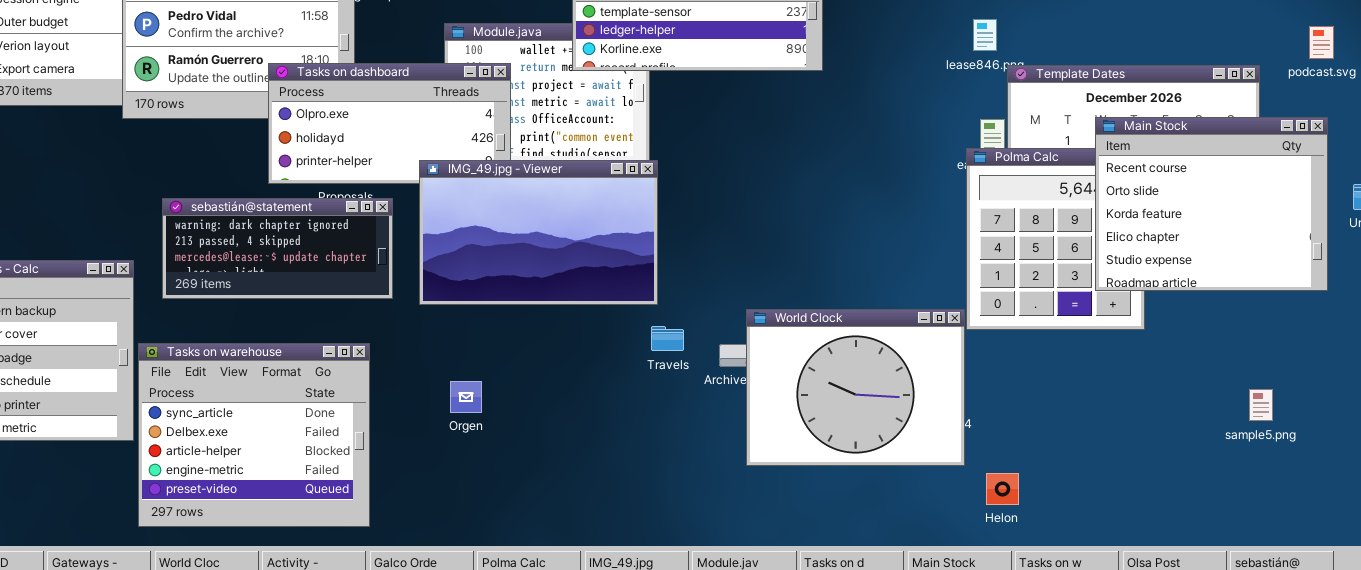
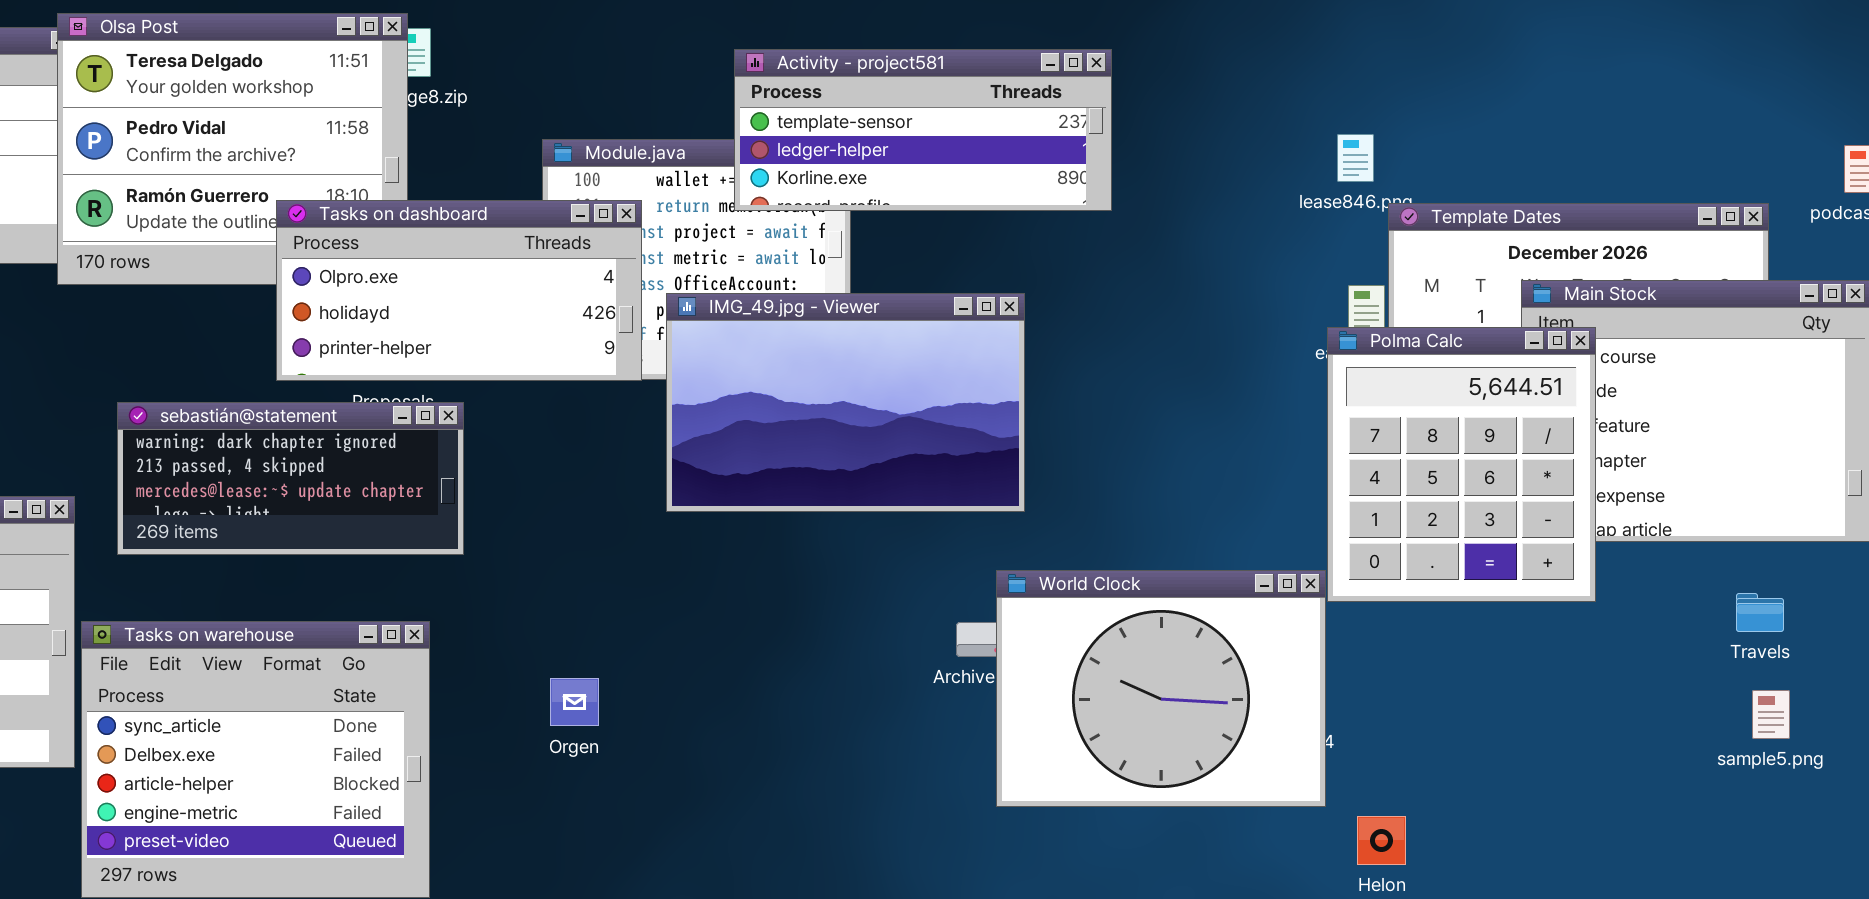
Polma Calc: [966,148,1145,330] -> [1327,327,1596,602], raised
IMG_49.jpg - Viewer: [419,160,658,305] -> [666,293,1025,512], moved
Travels: [651,326,684,351] -> [1736,593,1784,632], moved

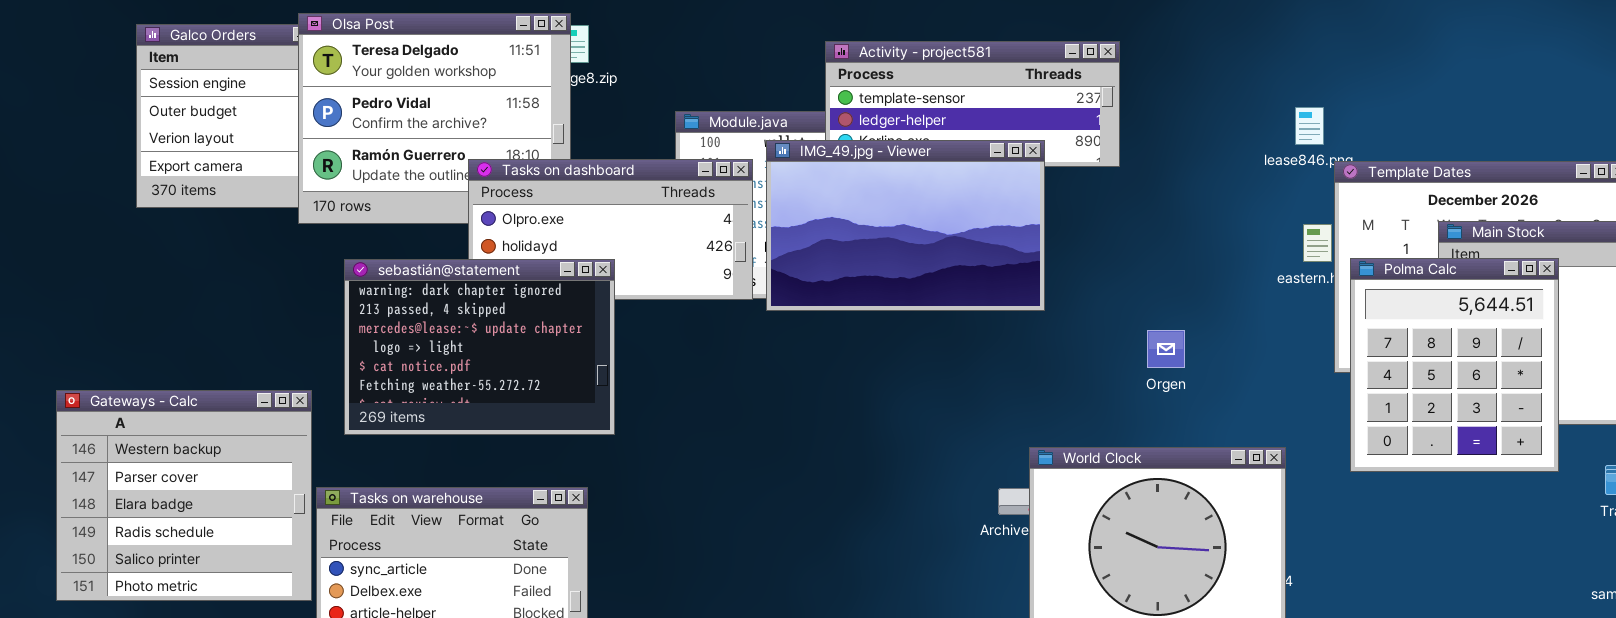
IMG_49.jpg - Viewer: [666,293,1025,512] -> [766,140,1045,311], moved
Polma Calc: [1327,327,1596,602] -> [1350,258,1559,472], moved
sebastián@statement: [117,402,464,555] -> [344,259,615,435], resized
Orgen: [550,678,599,726] -> [1147,330,1185,368], moved

